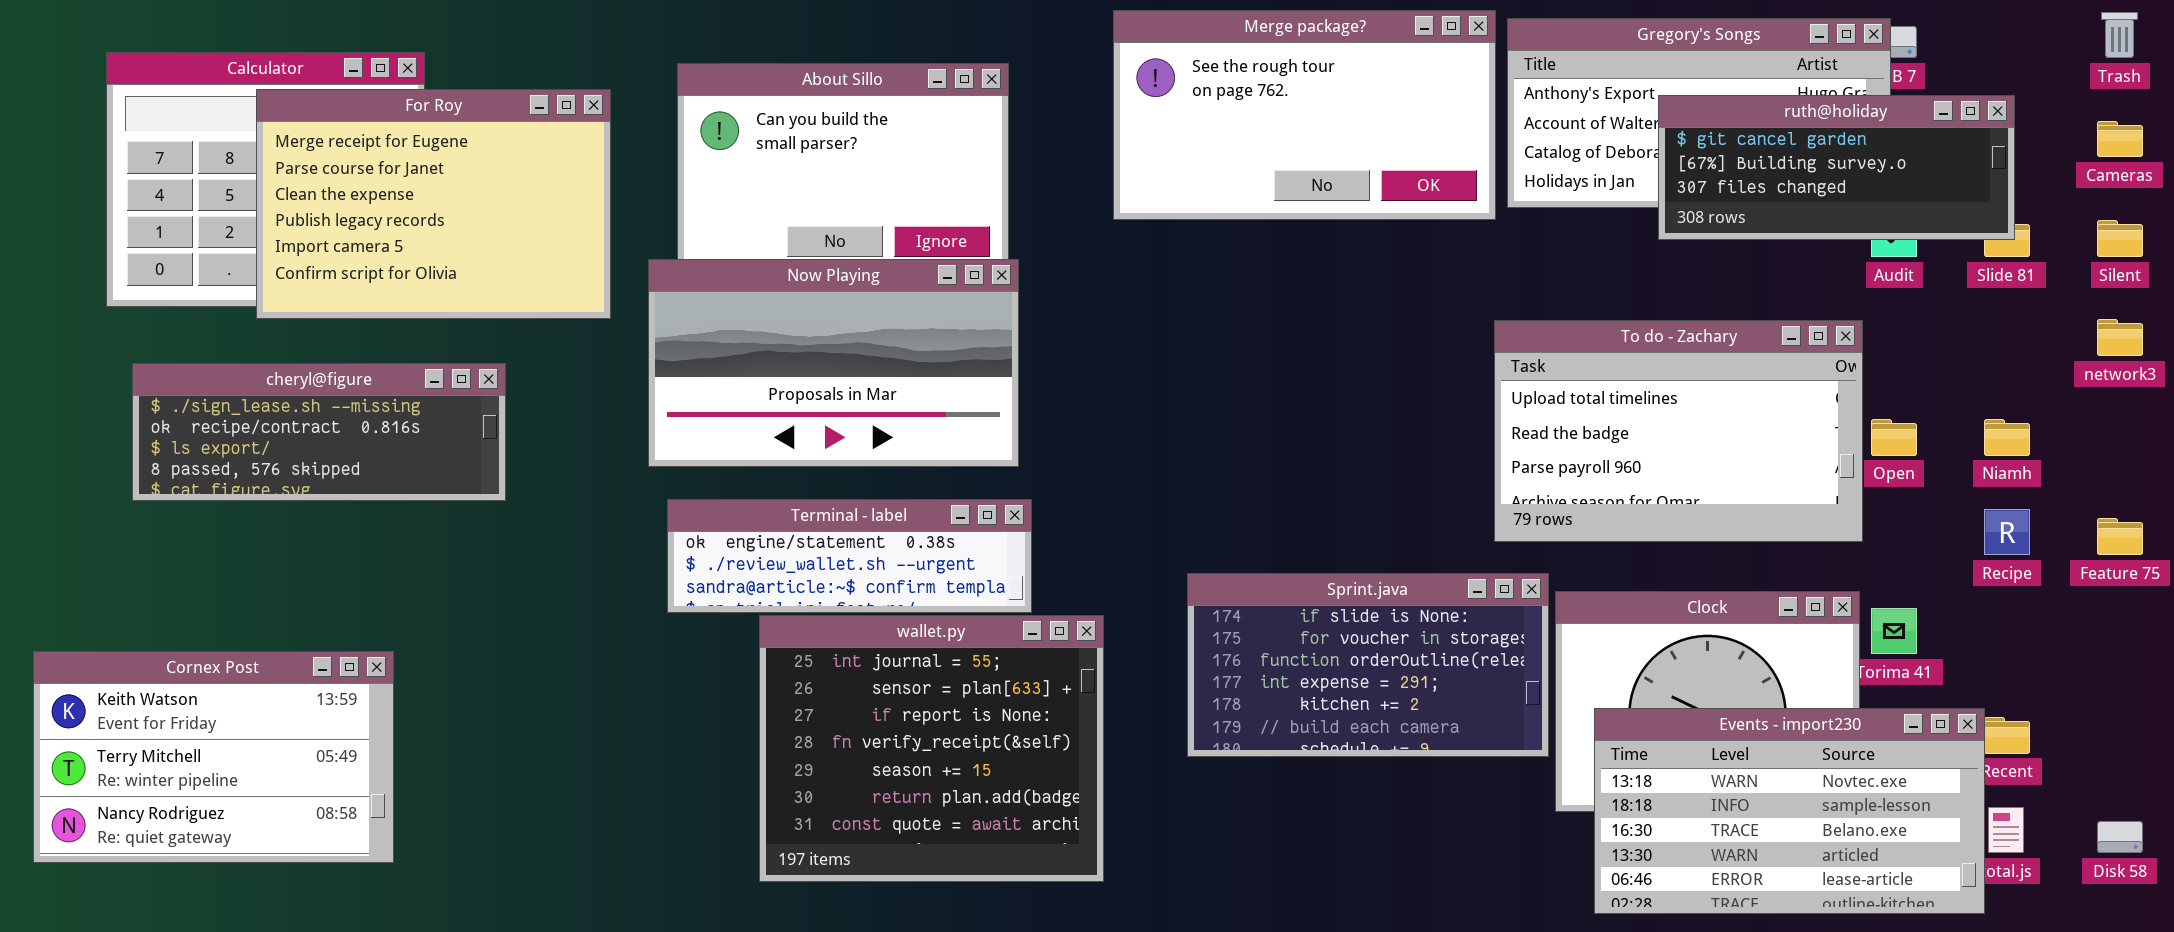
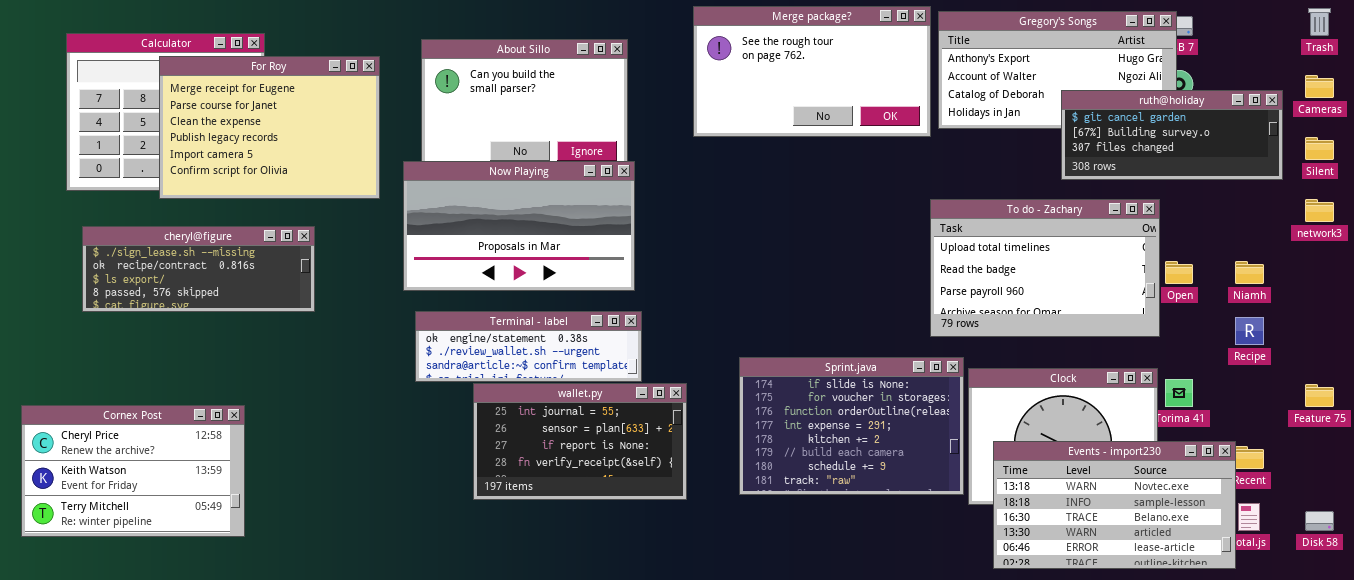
ruth@holiday: [1658,95,2015,240] -> [1061,90,1283,180], moved
Feature 75: [2097,518,2143,555] -> [1305,384,1334,407], moved
Sprint.java: [1187,573,1549,757] -> [739,357,964,495], resized
wallet.py: [759,615,1104,882] -> [473,383,687,500], resized
Cornex Post: [33,651,394,863] -> [21,405,245,537], scrolled up 1 row

